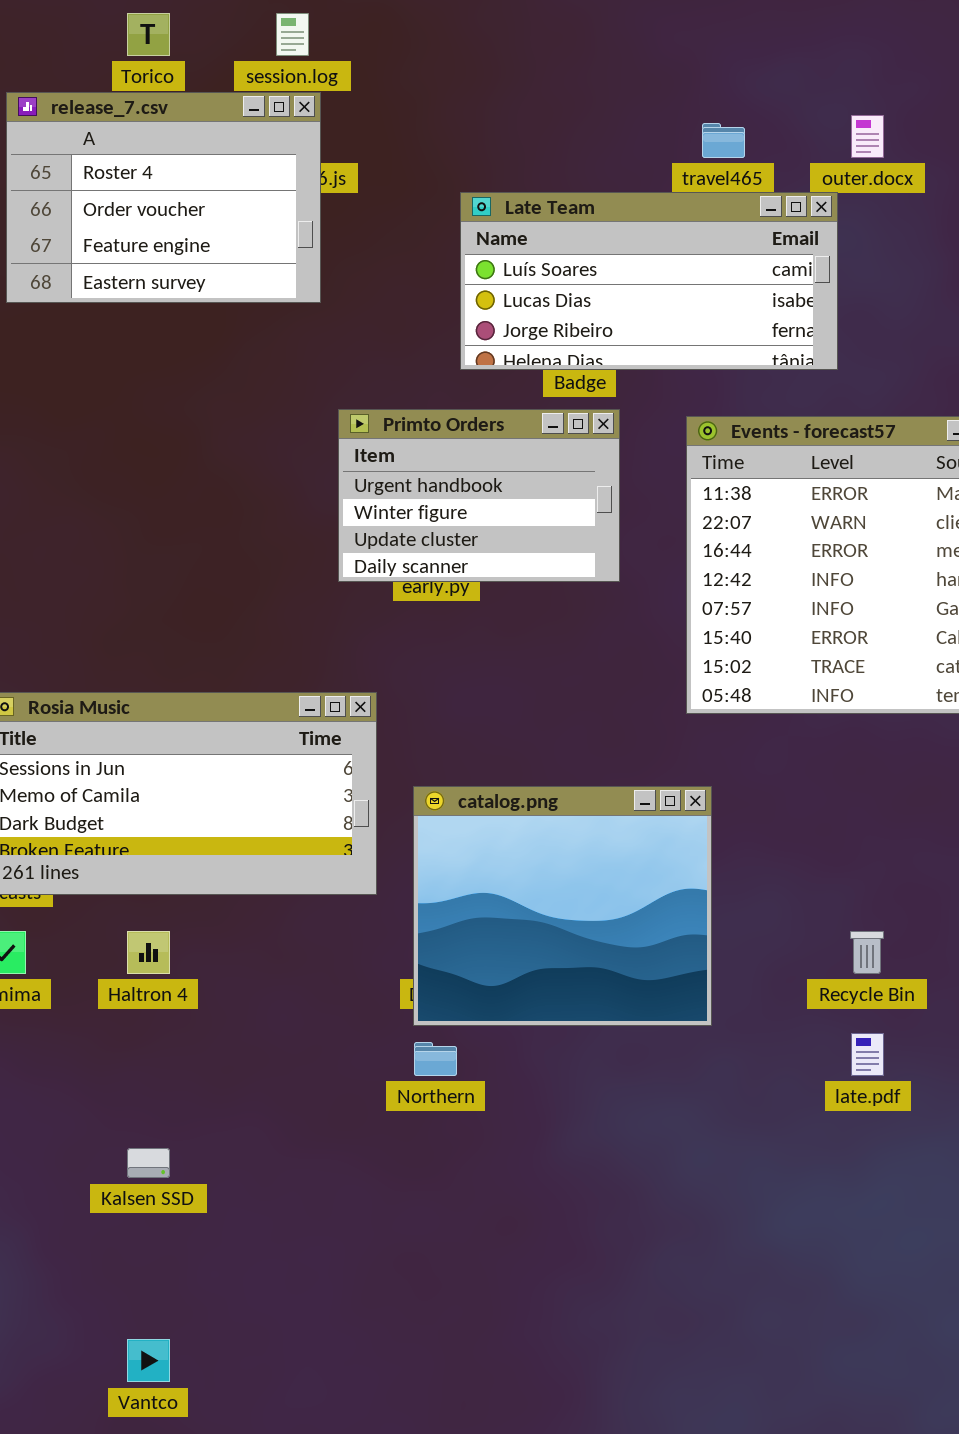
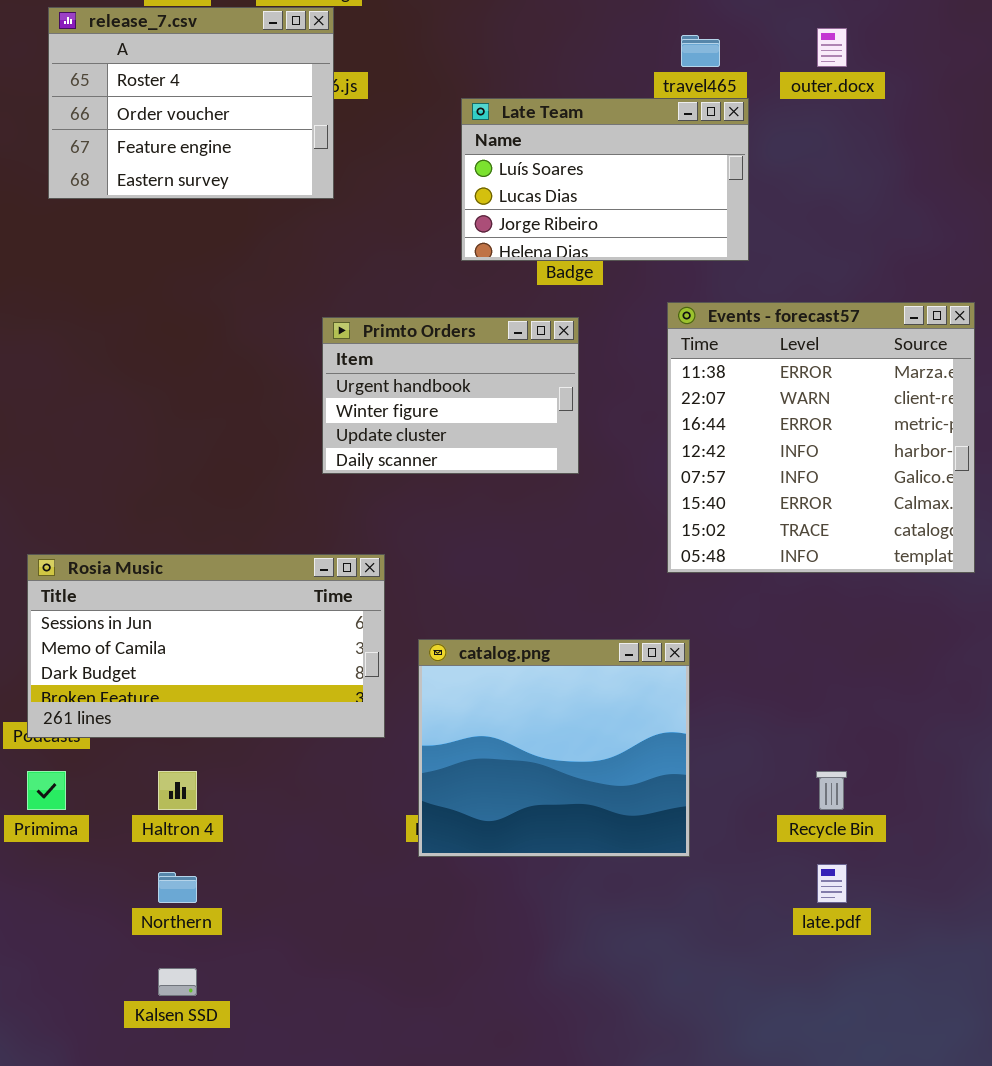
Late Team: [460,192,838,370] -> [461,98,749,261], resized
Primto Orders: [338,409,620,582] -> [322,317,579,474], moved
Northern: [414,1042,457,1076] -> [158,872,197,903], moved

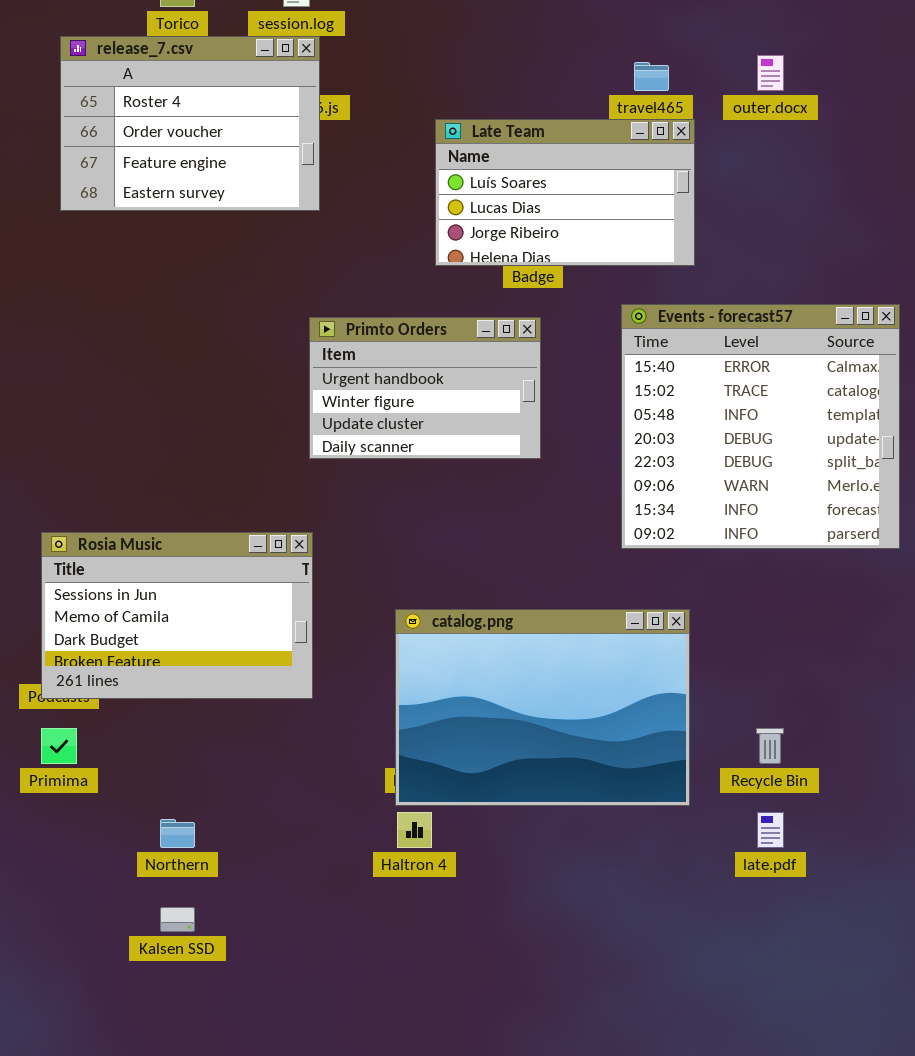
Events - forecast57: [667,302,975,573] -> [621,304,900,549], scrolled down 5 rows
Rosia Music: [27,554,385,738] -> [41,532,313,699], resized
catalog.png: [418,639,690,857] -> [395,609,690,806], resized
Haltron 4: [158,771,197,810] -> [397,812,432,848], moved

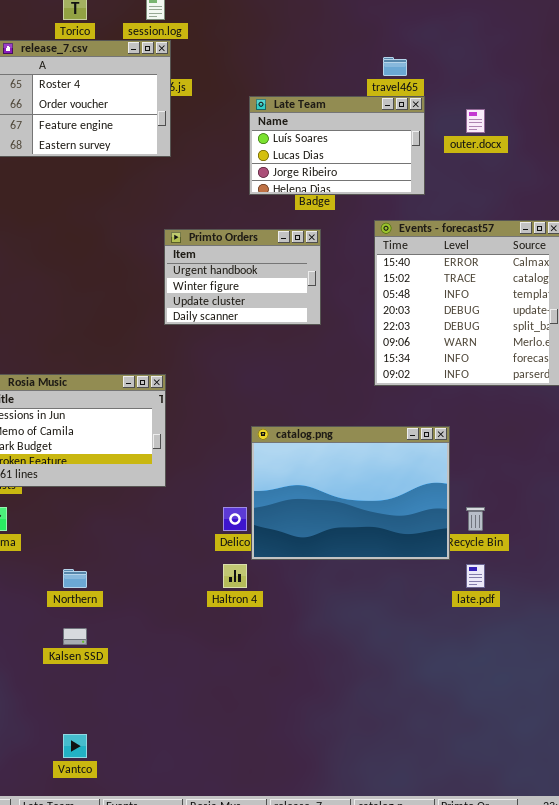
outer.docx: [757,55,784,91] -> [466,109,485,133], moved
catalog.png: [395,609,690,806] -> [251,426,450,560], moved

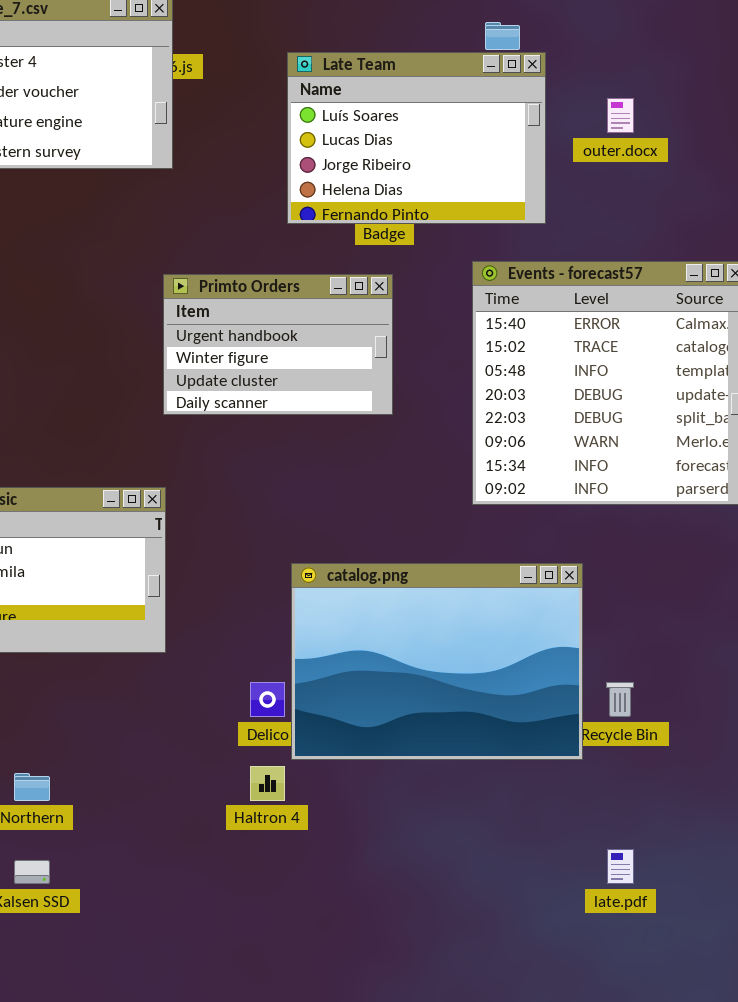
Late Team: [249,96,425,195] -> [287,52,546,224], resized
late.pdf: [466,564,485,588] -> [607,849,634,884], moved

